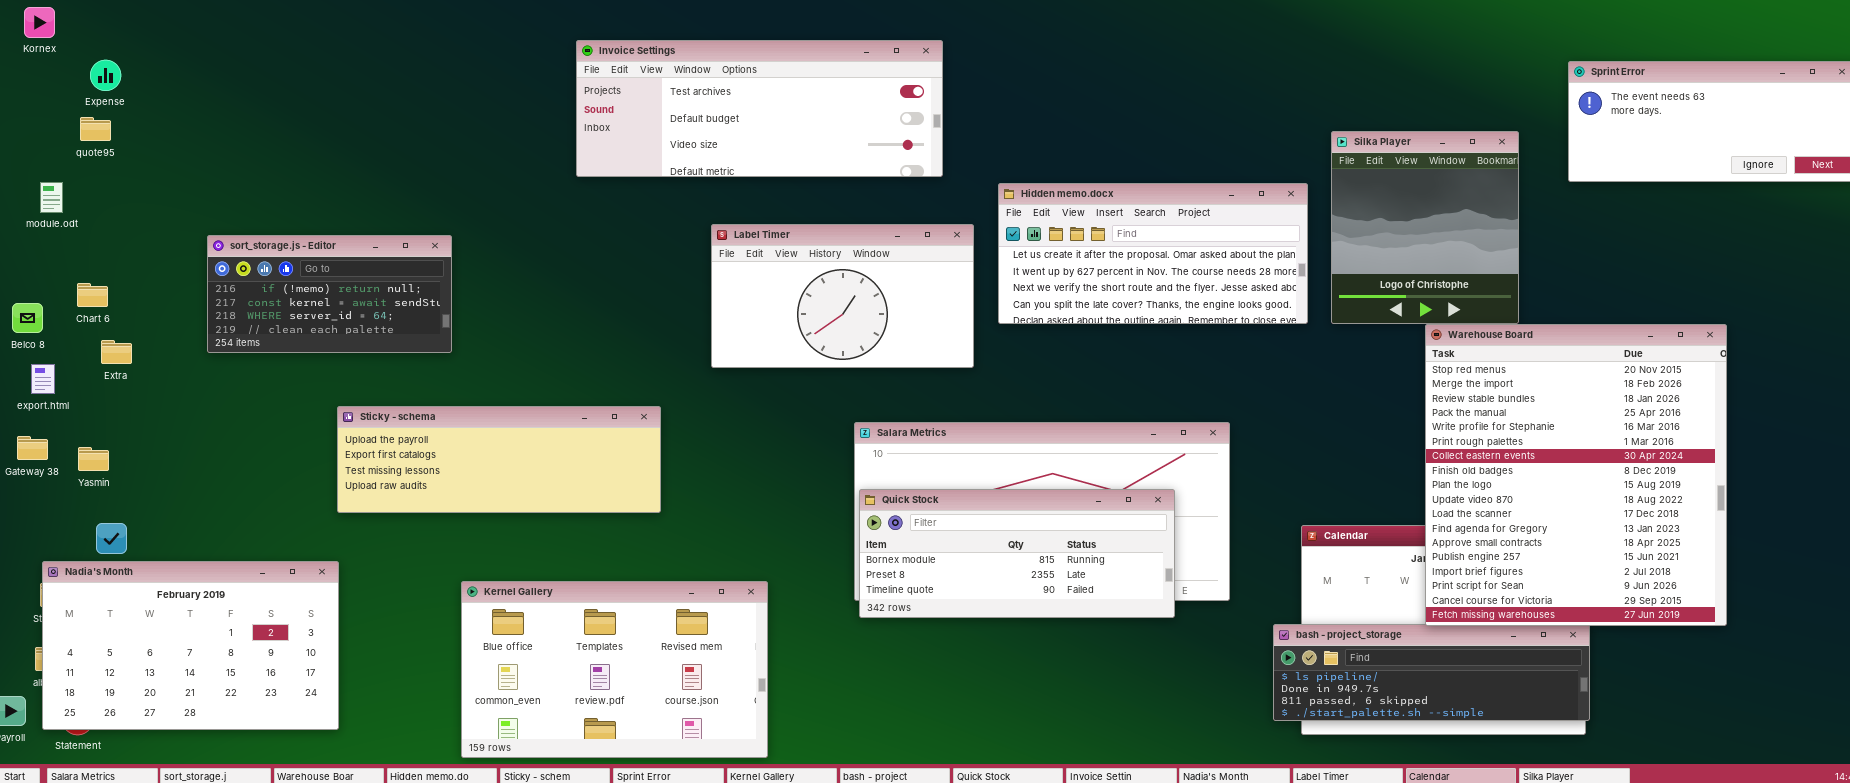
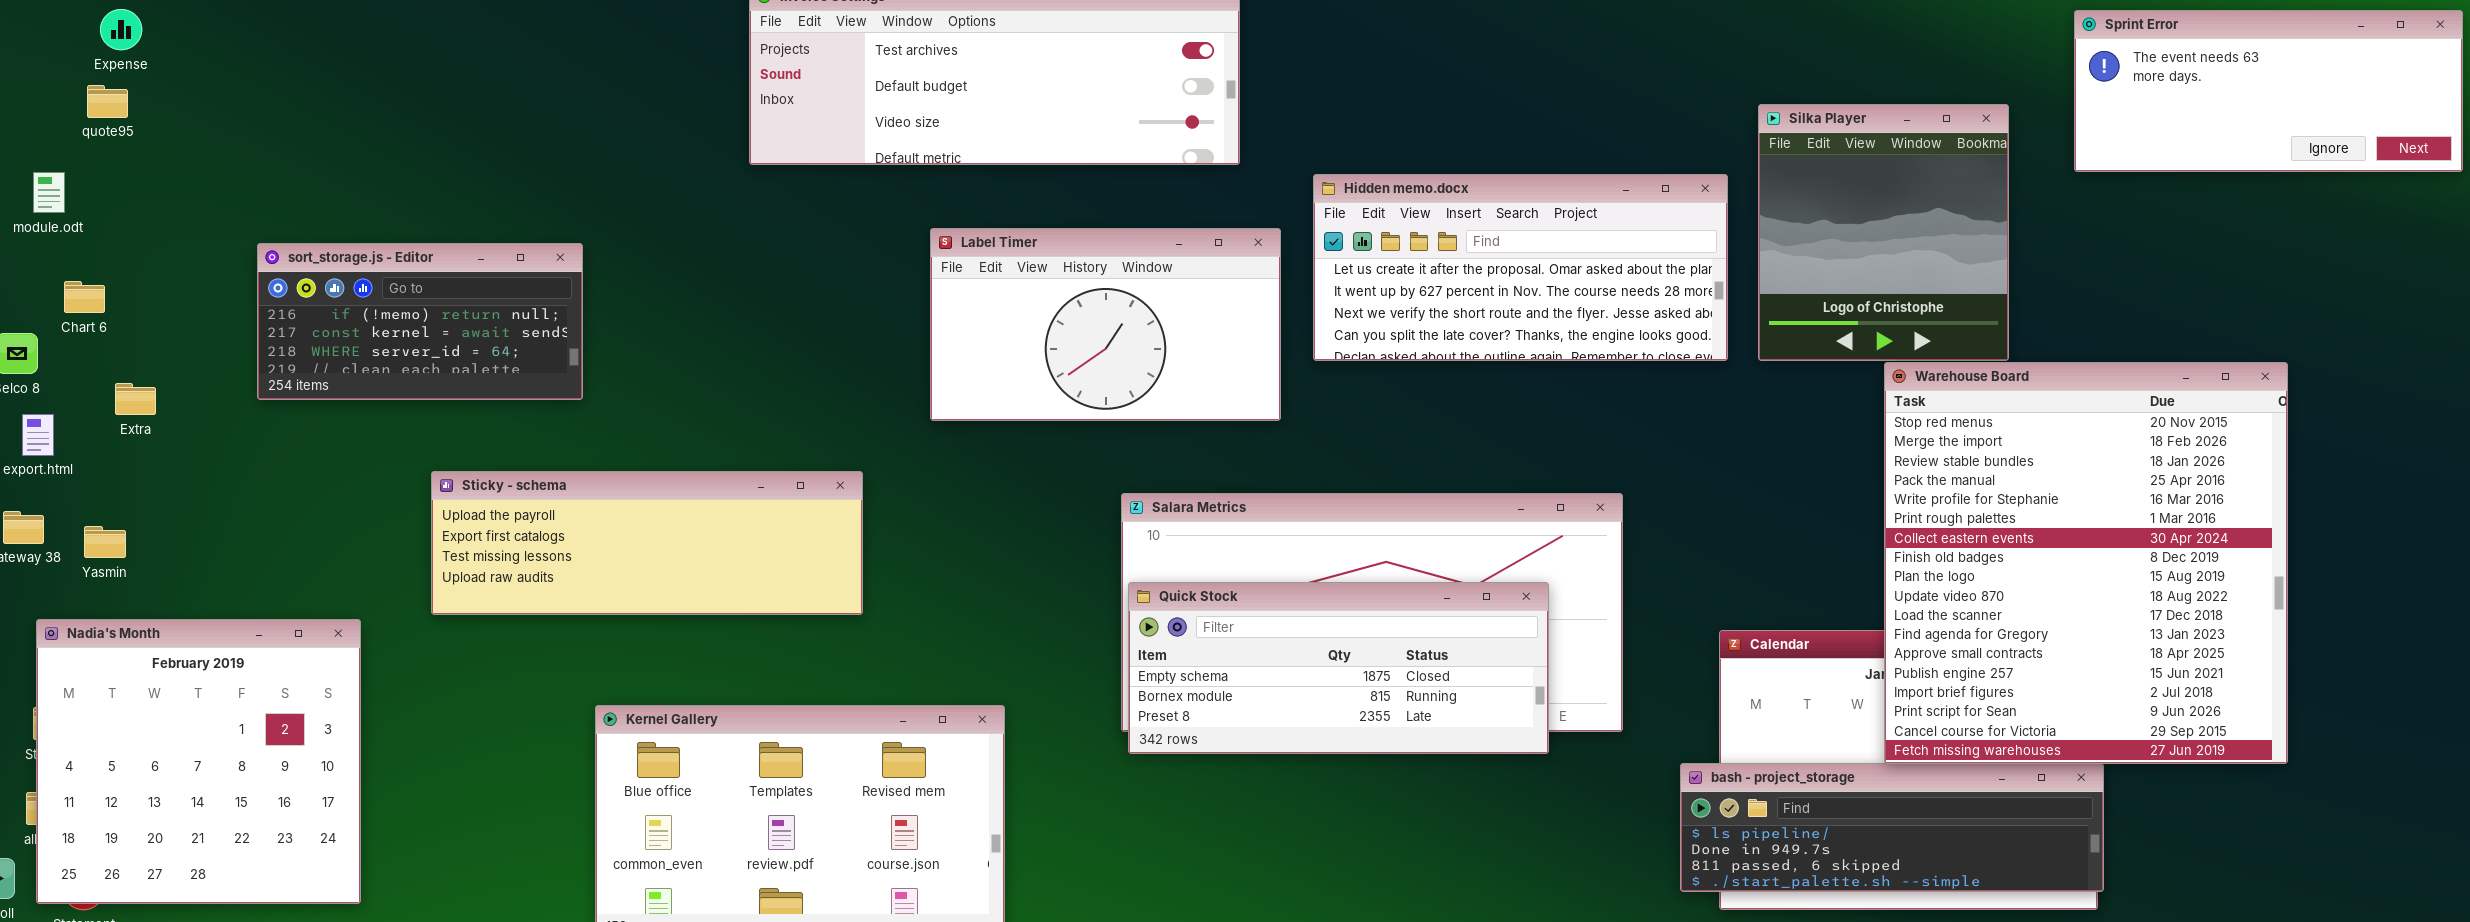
Chart 6: [77,283,108,307] -> [64,281,105,313], moved
Quick Stock: [859,489,1175,618] -> [1128,582,1549,754], scrolled up 1 row
Nadia's Month: [42,561,339,730] -> [36,619,361,904], resized

